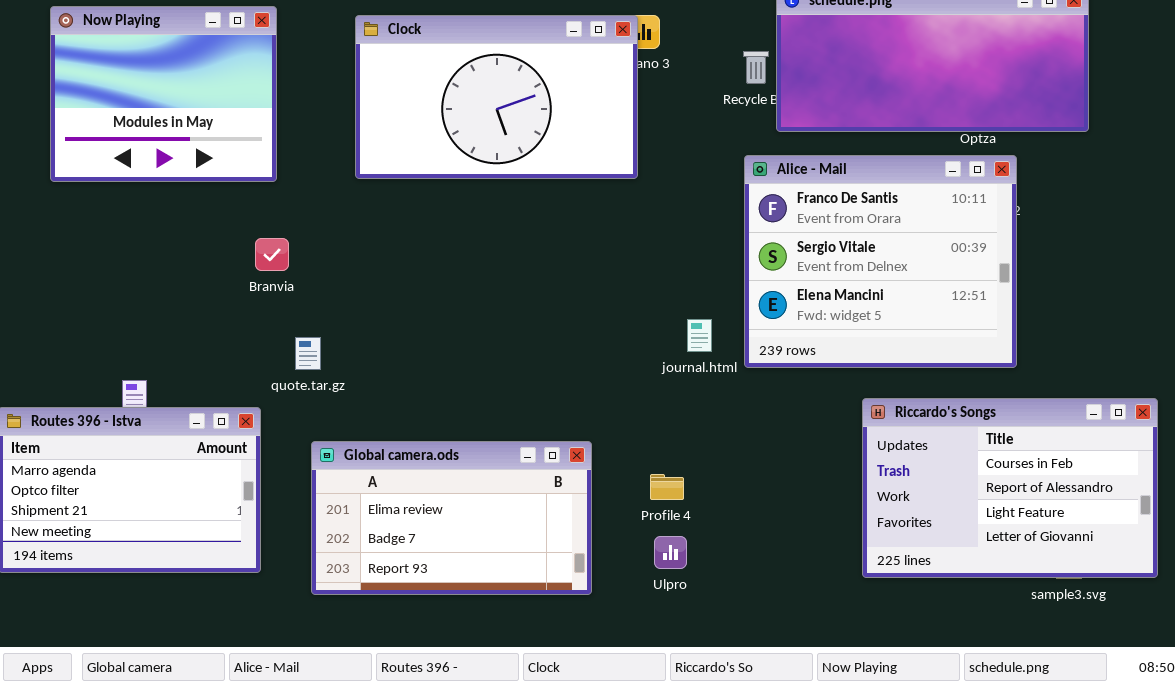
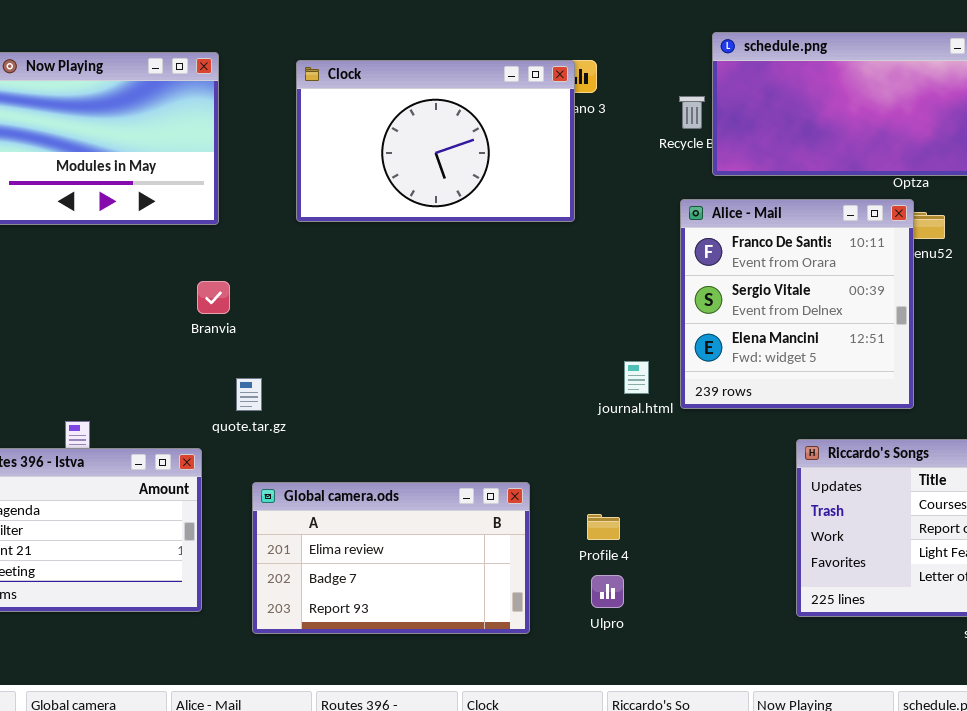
Alice - Mail: [744,155,1017,368] -> [680,199,914,409], resized

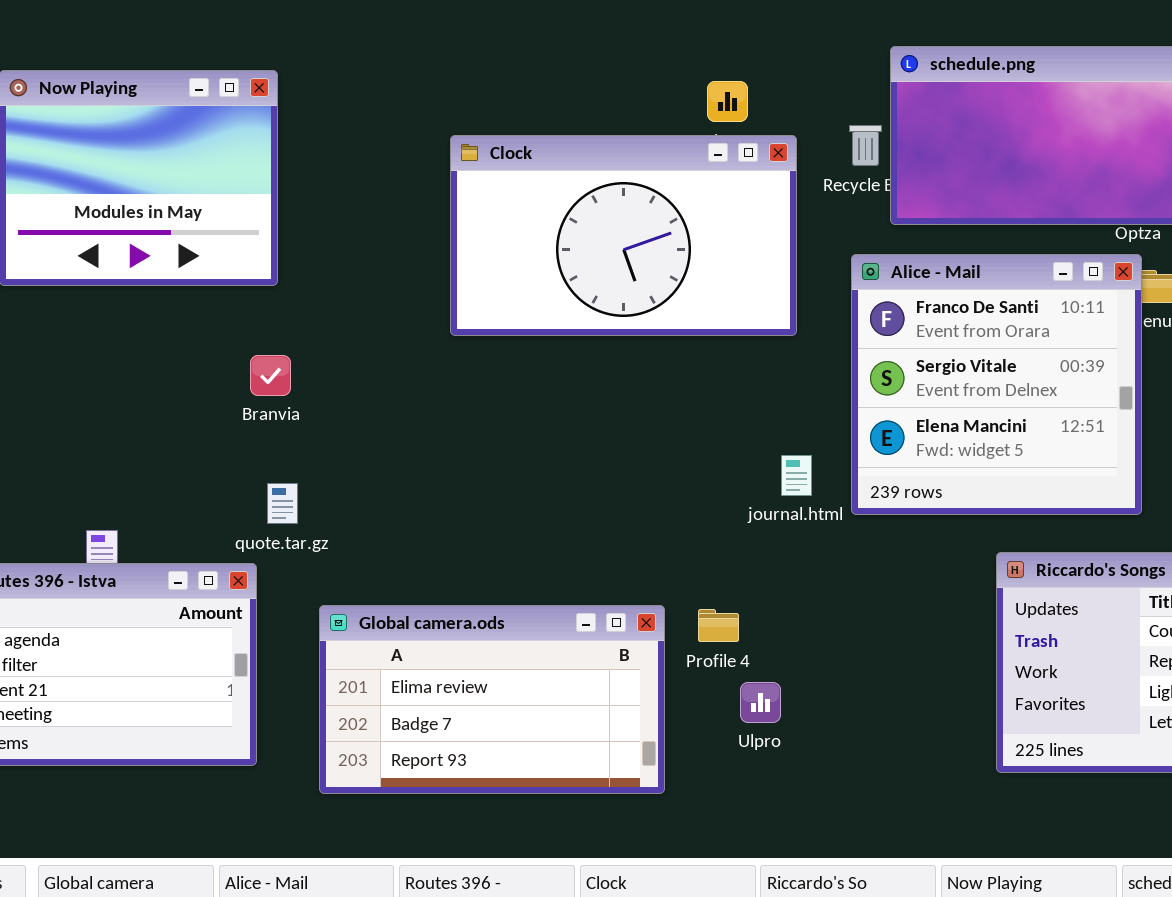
Clock: [296,60,575,222] -> [450,135,797,336], moved
quote.tar.gz: [236,378,262,411] -> [267,483,298,524], moved
Profile 4: [587,514,620,540] -> [698,609,739,642], moved
Ulpro: [591,575,624,608] -> [740,682,781,723], moved

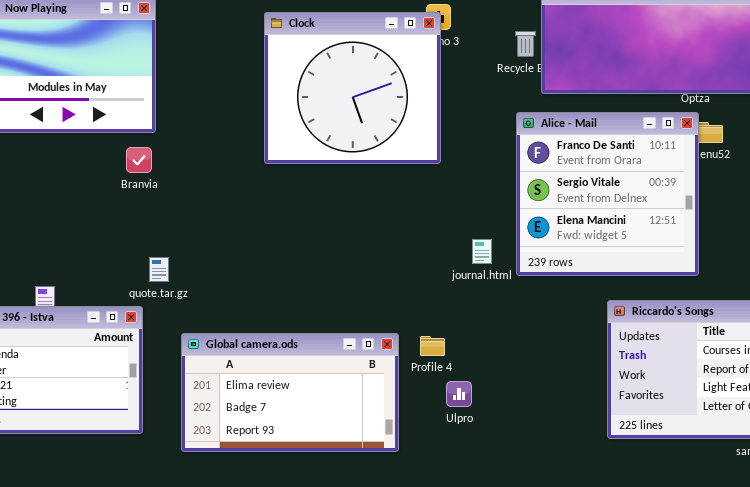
Clock: [450,135,797,336] -> [264,12,441,164], resized
Branvia: [250,355,291,396] -> [126,147,152,173], moved

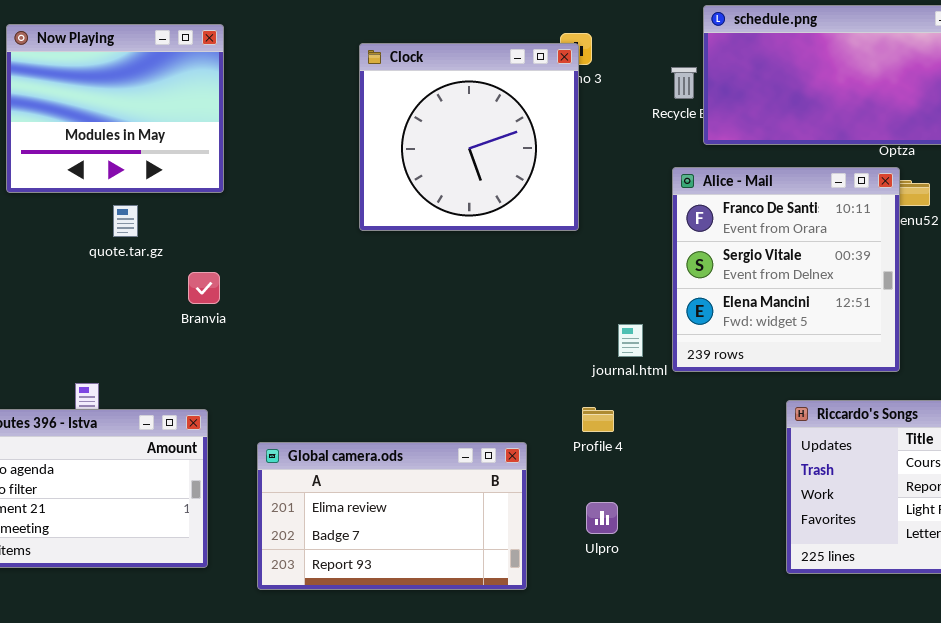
Branvia: [126,147,152,173] -> [188,272,220,304], moved
quote.tar.gz: [149,257,169,282] -> [113,205,138,237], moved
Profile 4: [420,336,445,356] -> [582,407,614,432], moved

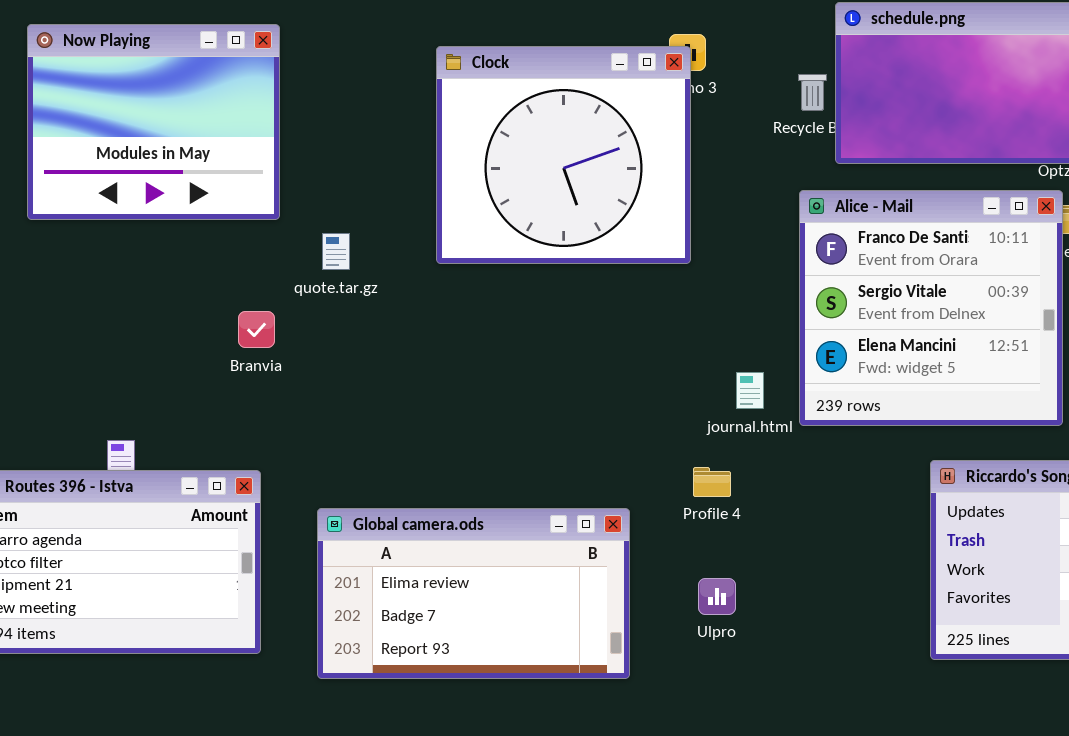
quote.tar.gz: [113,205,138,237] -> [322,233,350,270], moved

